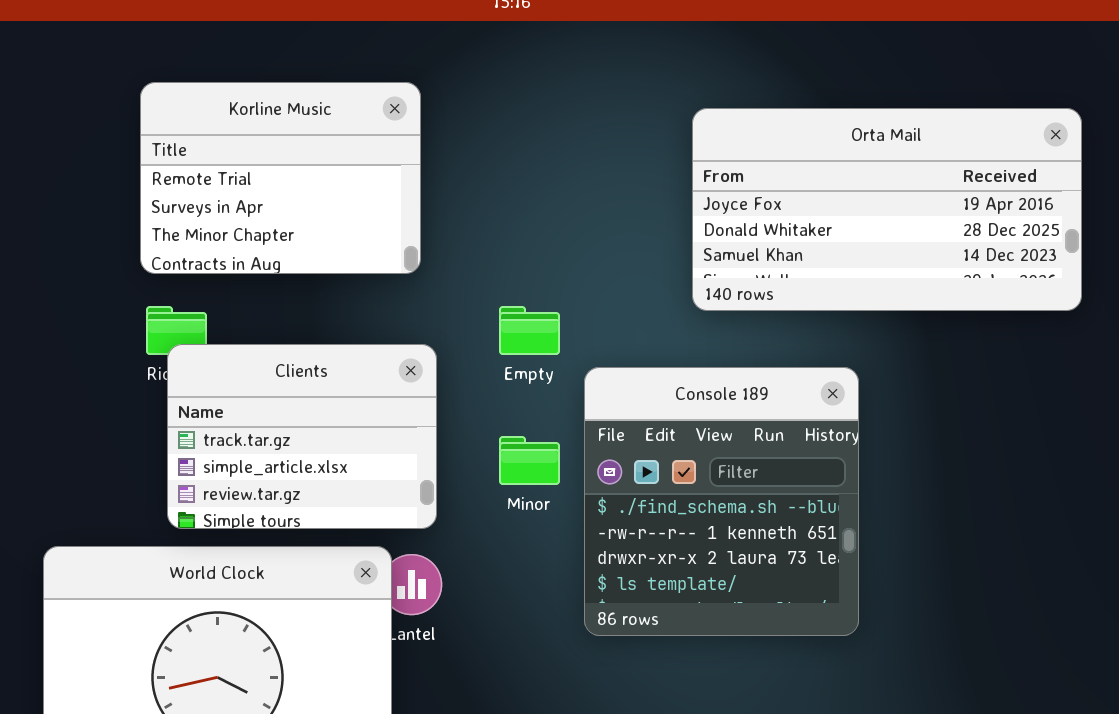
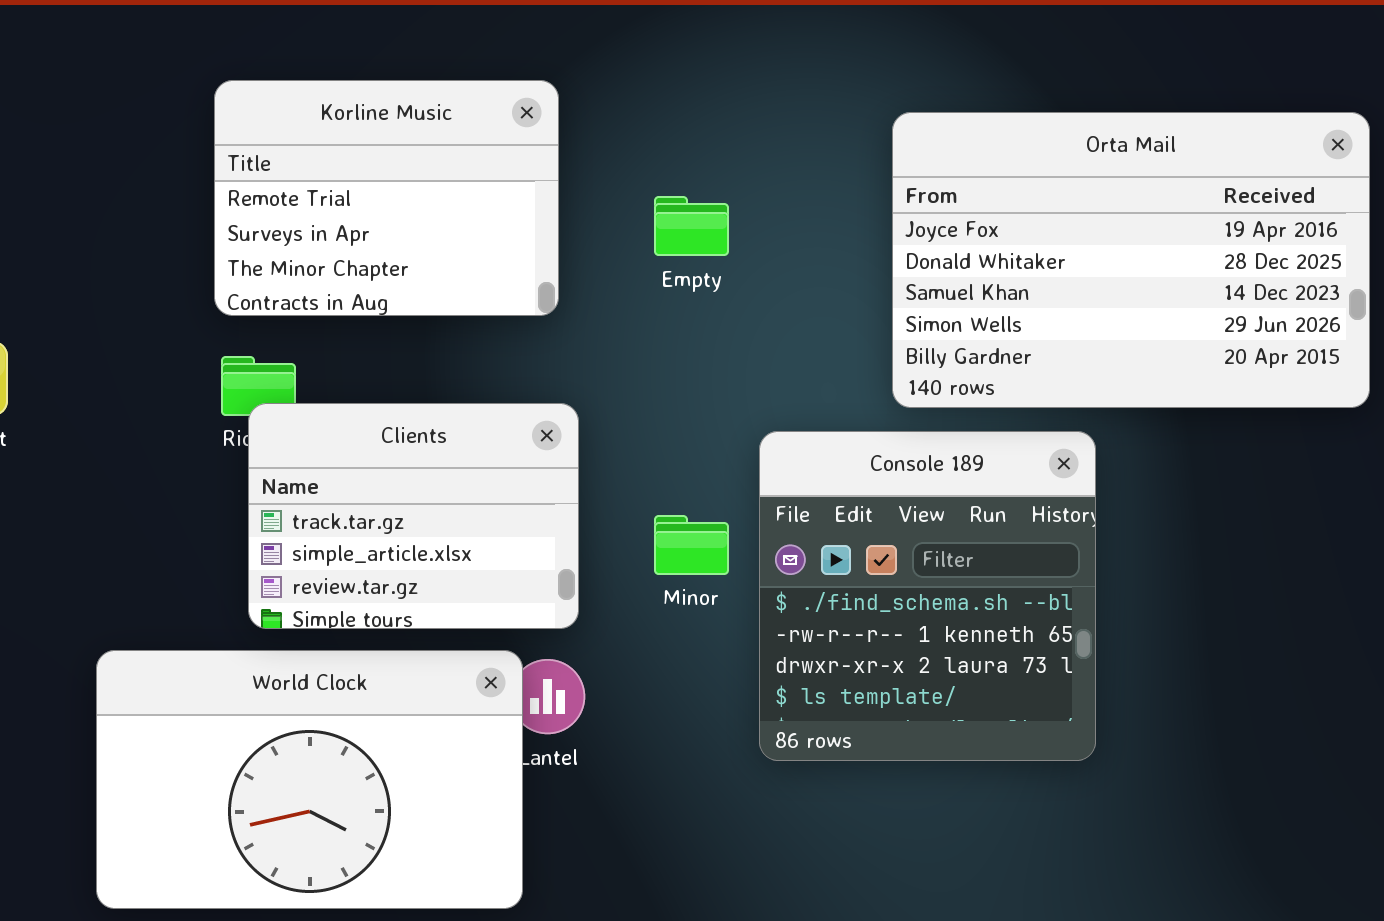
Orta Mail: [692,108,1082,311] -> [892,112,1370,408], resized
Empty: [499,306,560,355] -> [654,196,729,256], moved

